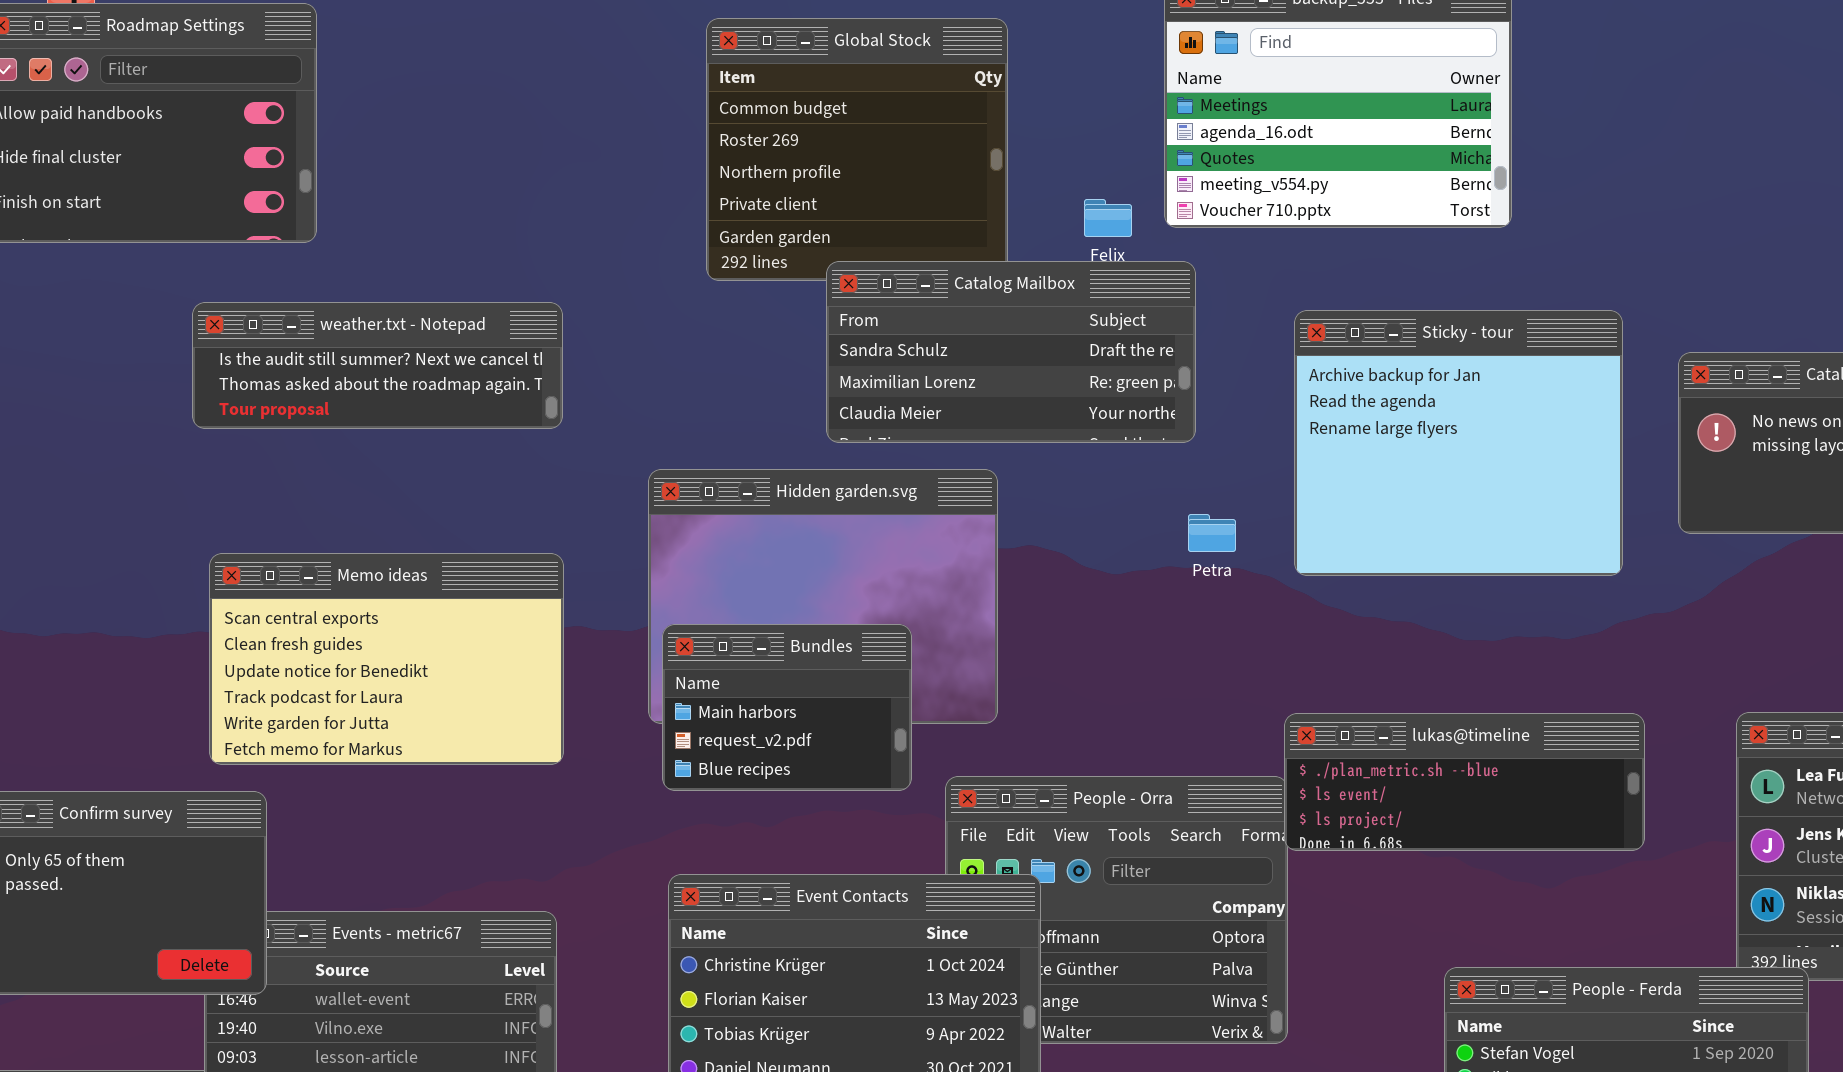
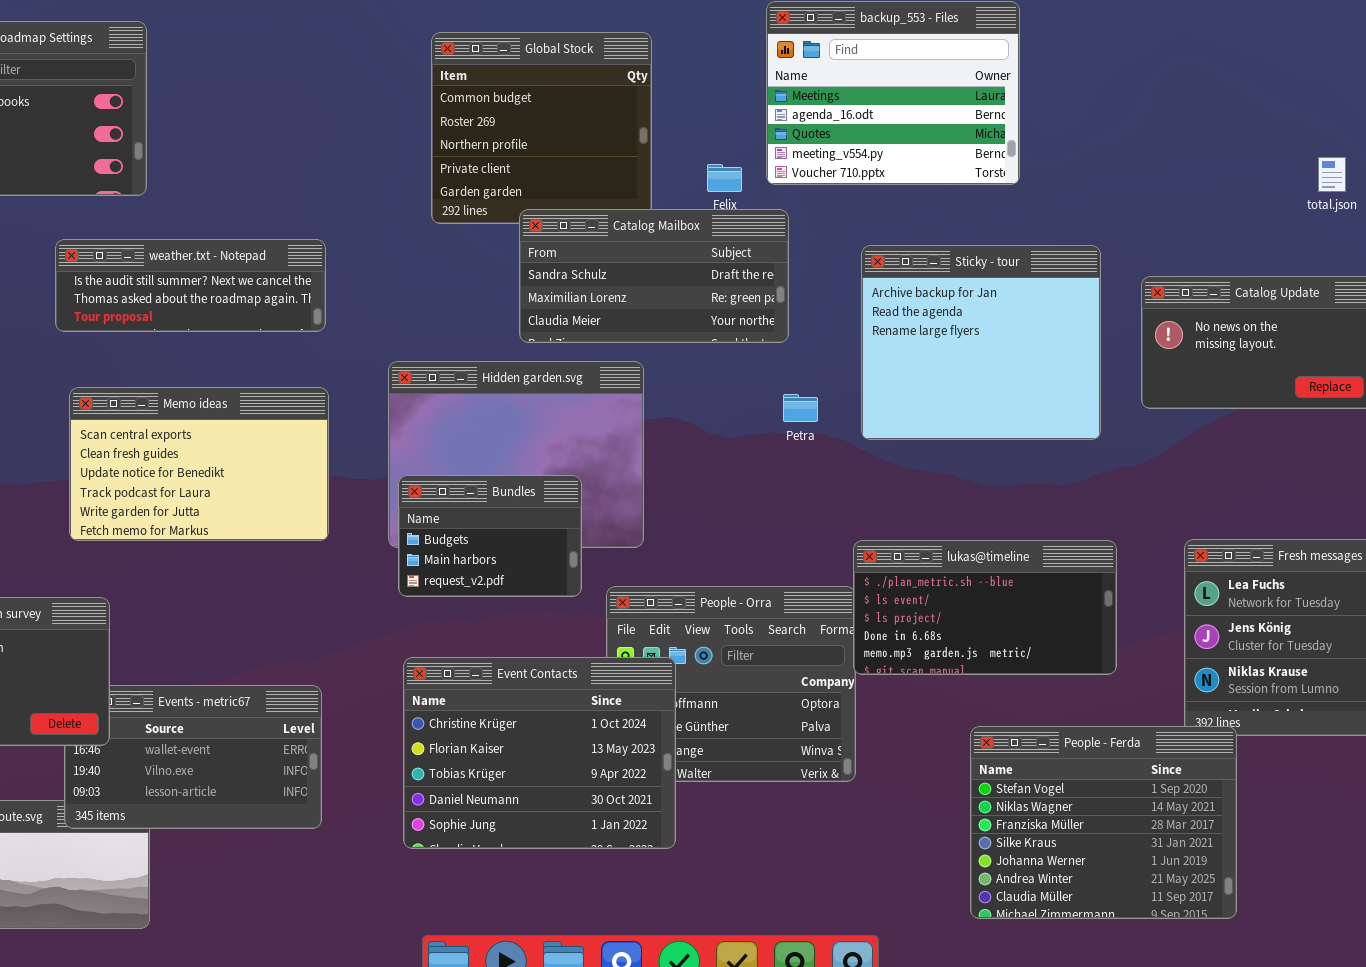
Memo ideas: [209,553,564,765] -> [69,387,329,541], moved
Bundles: [662,624,912,791] -> [398,475,582,597], scrolled up 1 row
lukas@timeline: [1284,713,1645,851] -> [853,540,1117,675], resized

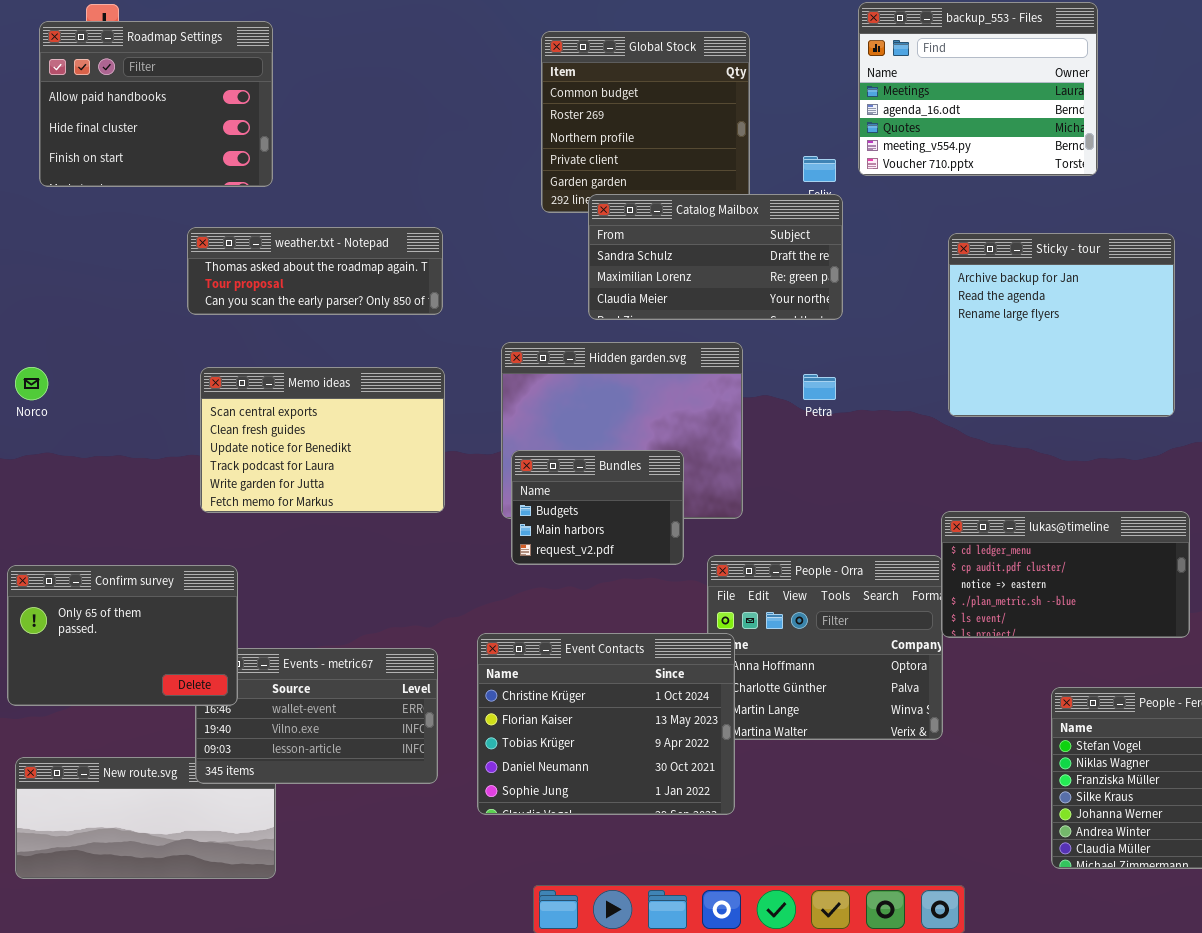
Catalog Mailbox: [519,209,789,343] -> [588,194,843,320], moved
weather.txt - Notepad: [55,239,326,332] -> [187,227,443,315], scrolled down 1 row
Petra: [783,394,818,422] -> [803,374,836,400], moved
lukas@timeline: [853,540,1117,675] -> [941,511,1190,638], scrolled up 3 rows
Event Contacts: [403,657,676,849] -> [477,633,735,815], moved

